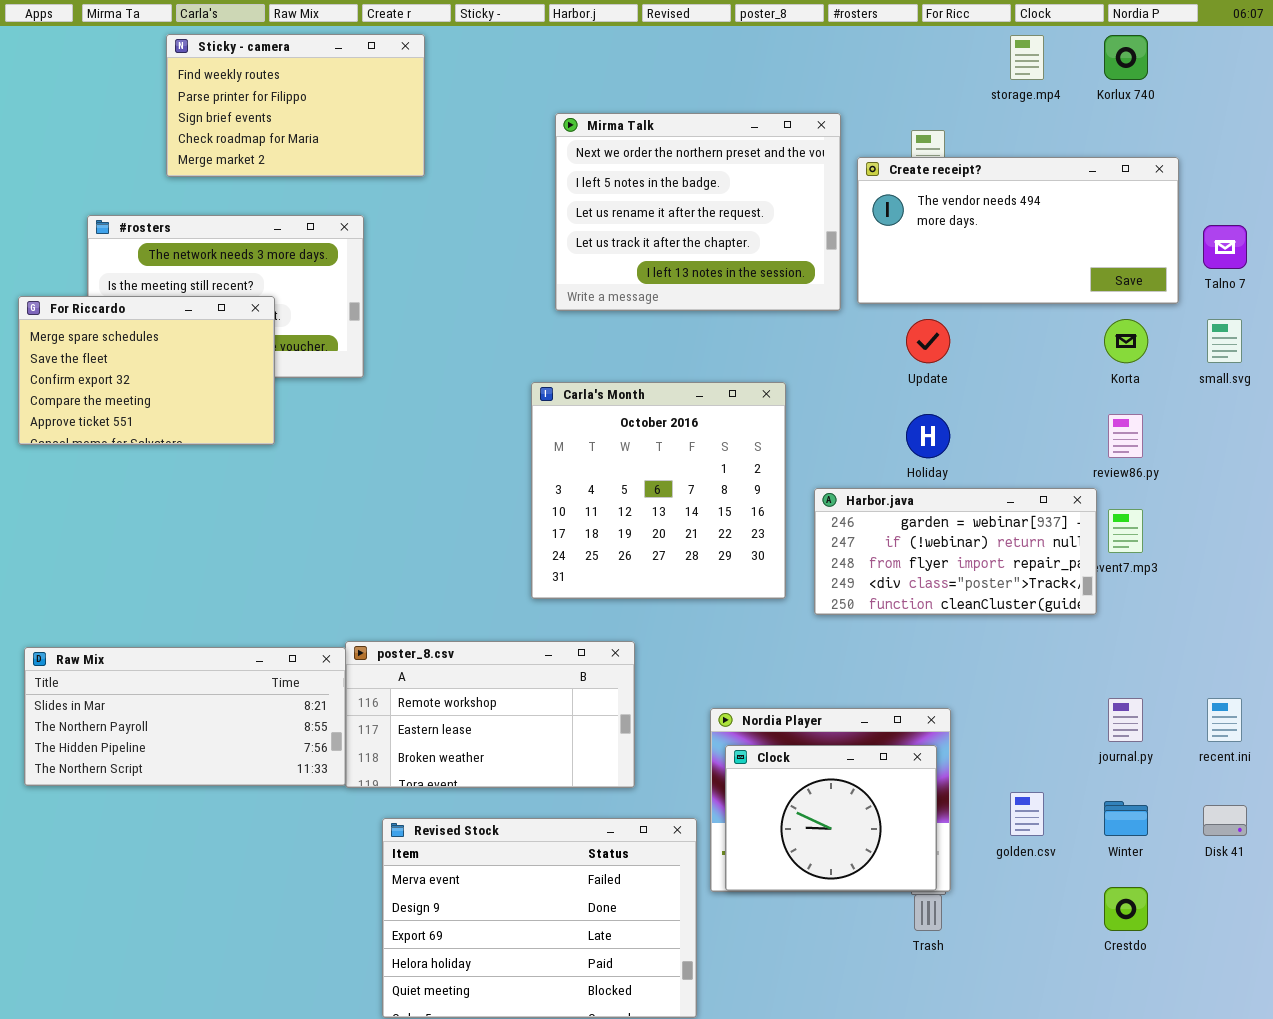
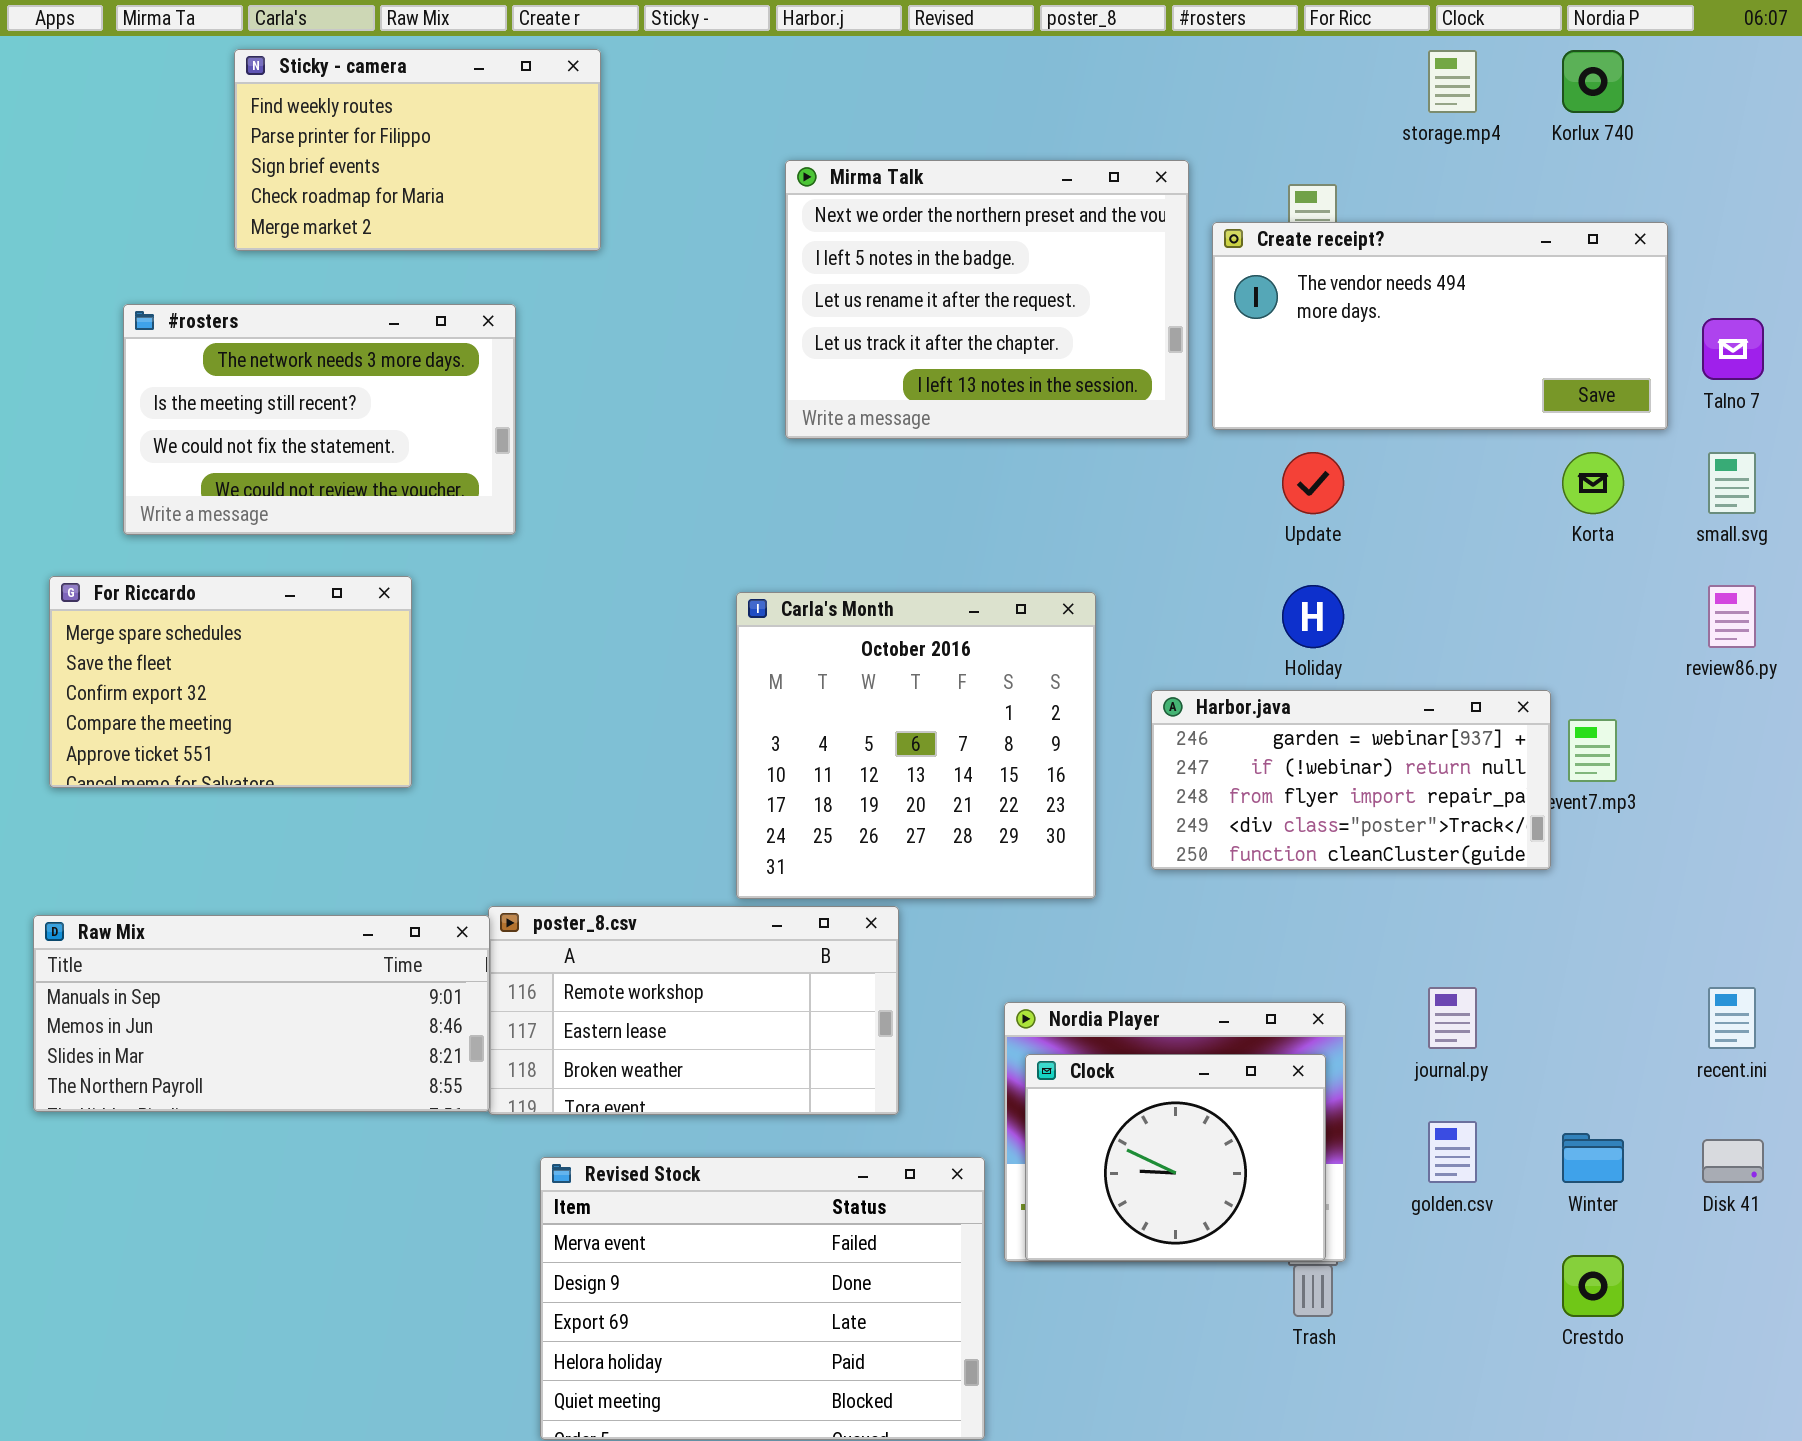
For Riccardo: [18,296,275,445] -> [49,576,412,788], moved
Carla's Month: [531,382,786,599] -> [736,592,1096,899], moved
review86.py: [1108,414,1143,458] -> [1708,585,1756,648], moved
Raw Mix: [24,647,346,786] -> [33,915,490,1112], scrolled up 2 rows
journal.py: [1108,698,1143,742] -> [1428,987,1477,1049], moved

